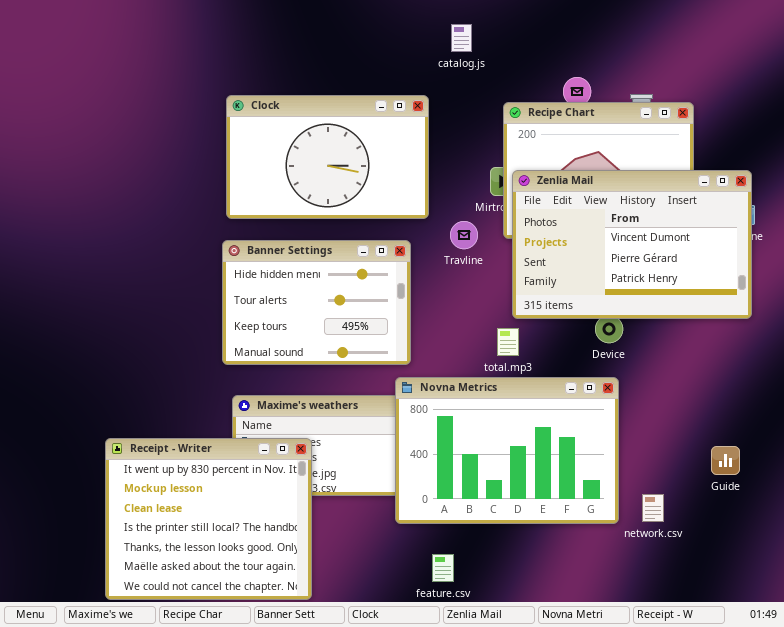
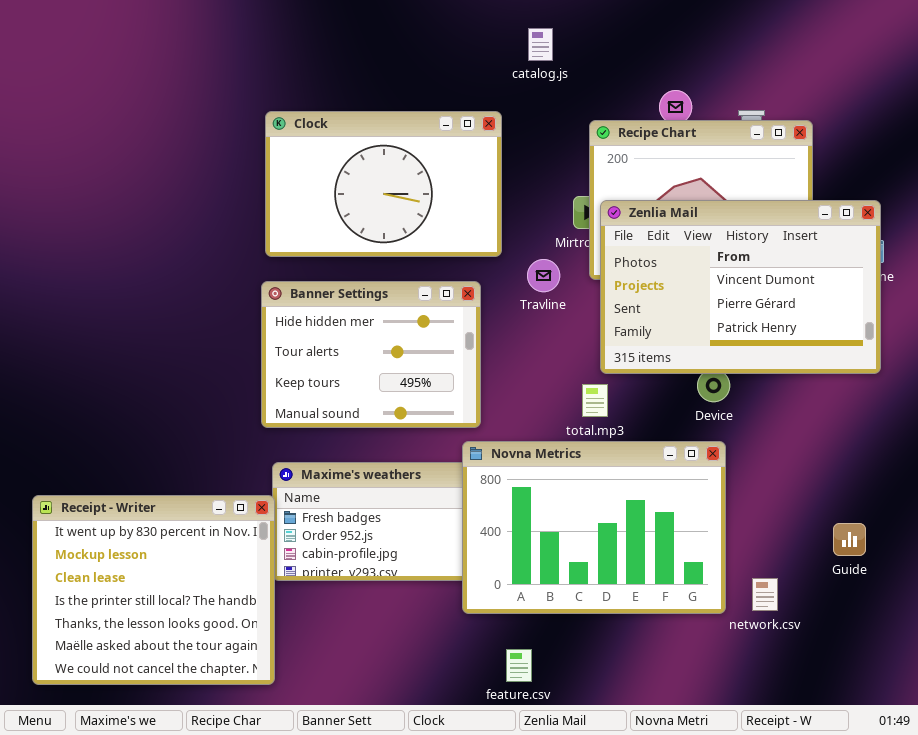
Receipt - Writer: [105,438,312,600] -> [32,495,275,685], moved

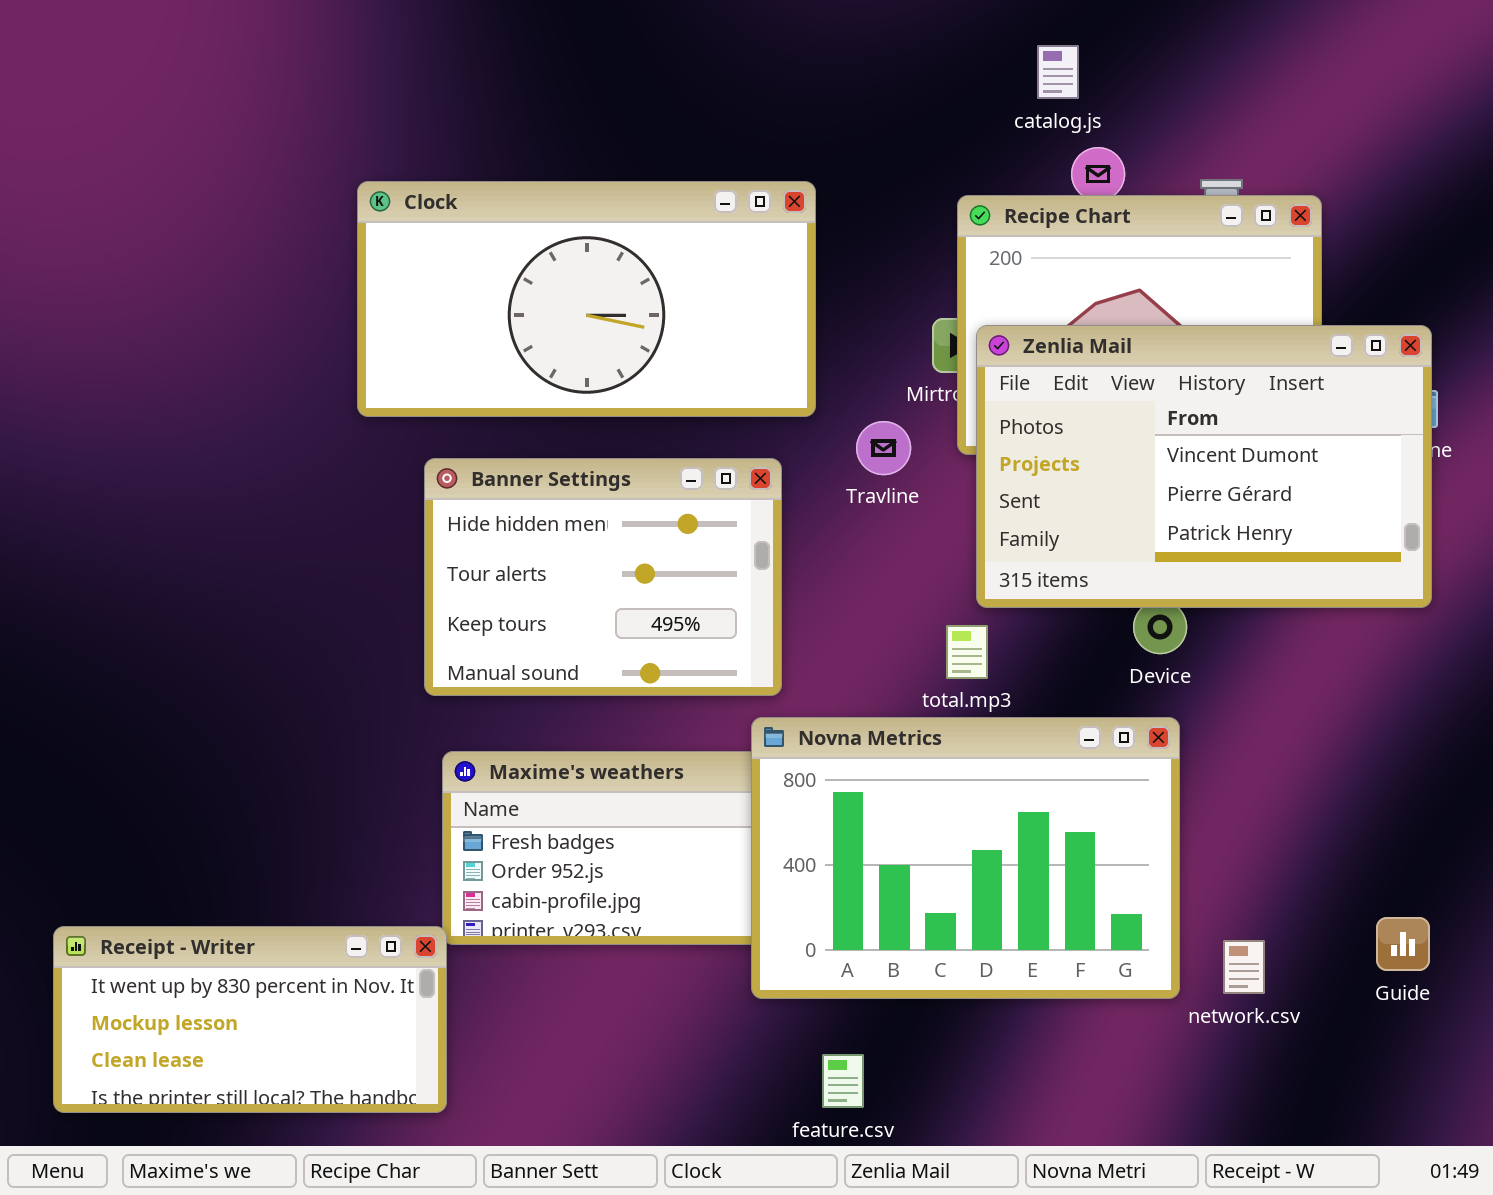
catalog.js: [528,28,553,61] -> [1037,45,1079,99], moved
Clock: [265,111,502,257] -> [357,181,816,417], resized
Receipt - Writer: [32,495,275,685] -> [53,926,447,1113], resized
Guide: [833,523,866,556] -> [1376,917,1430,971], moved

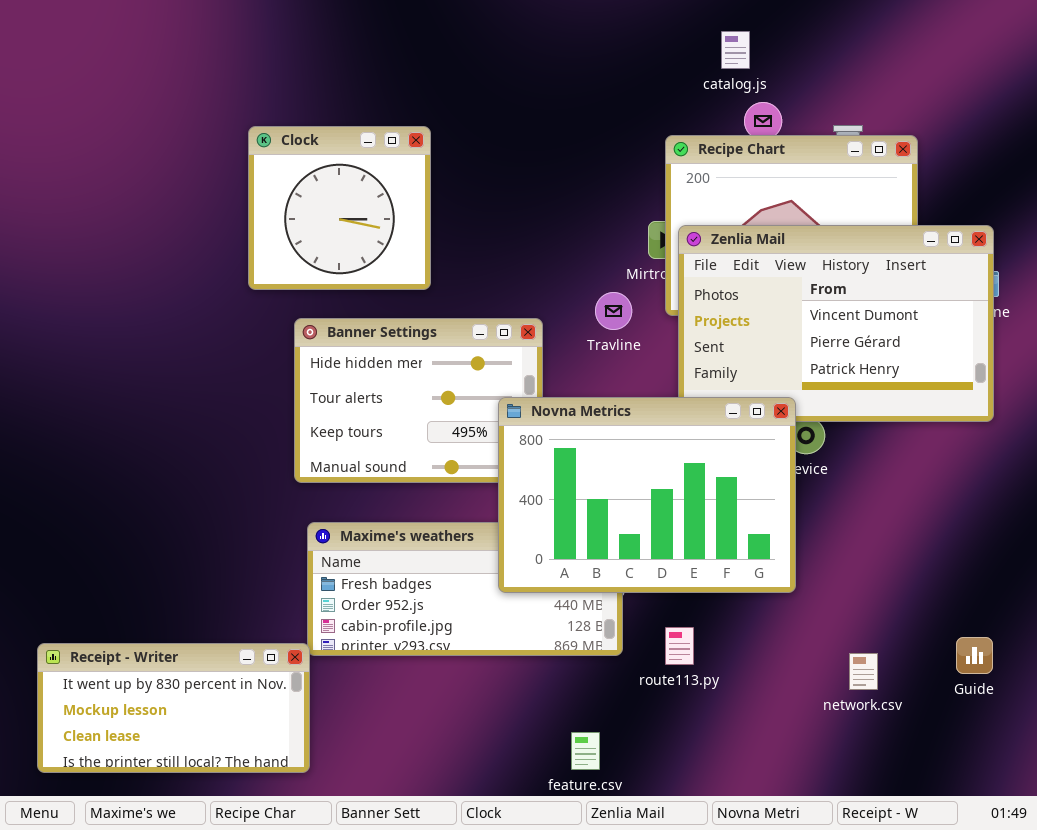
Clock: [357,181,816,417] -> [248,126,431,290], resized
Novna Metrics: [751,717,1180,999] -> [498,397,796,593], moved

